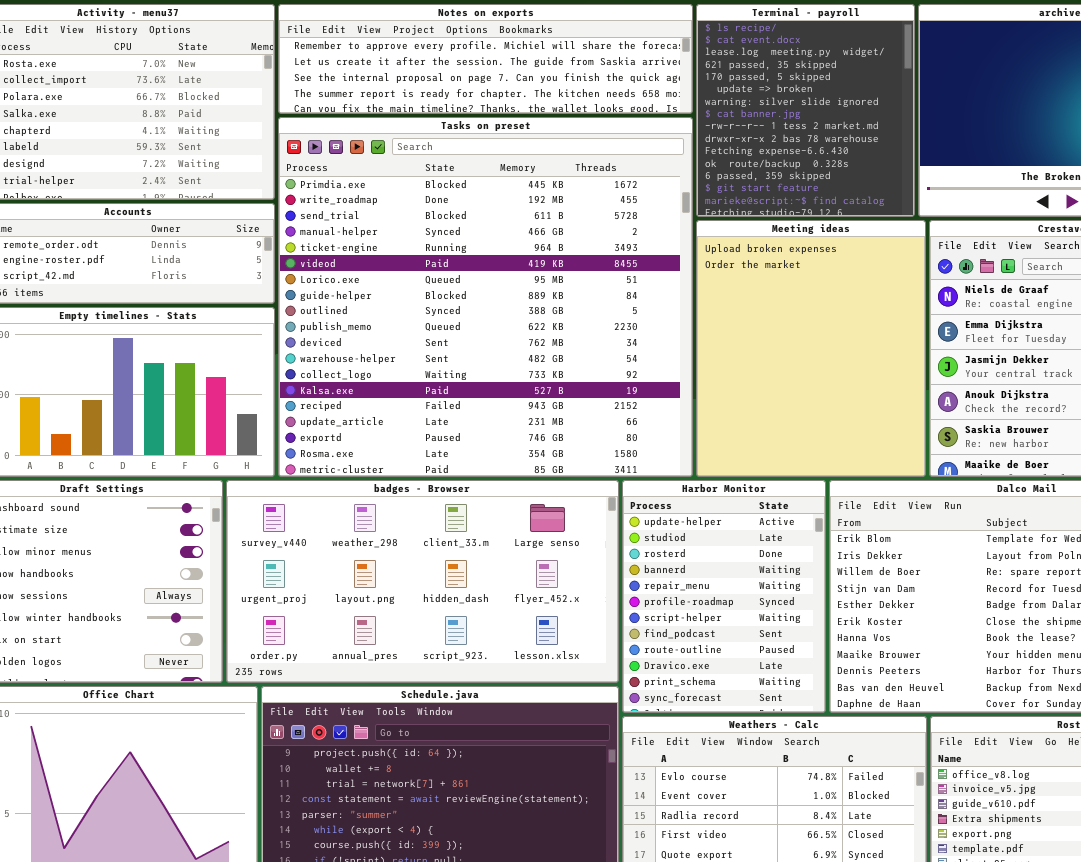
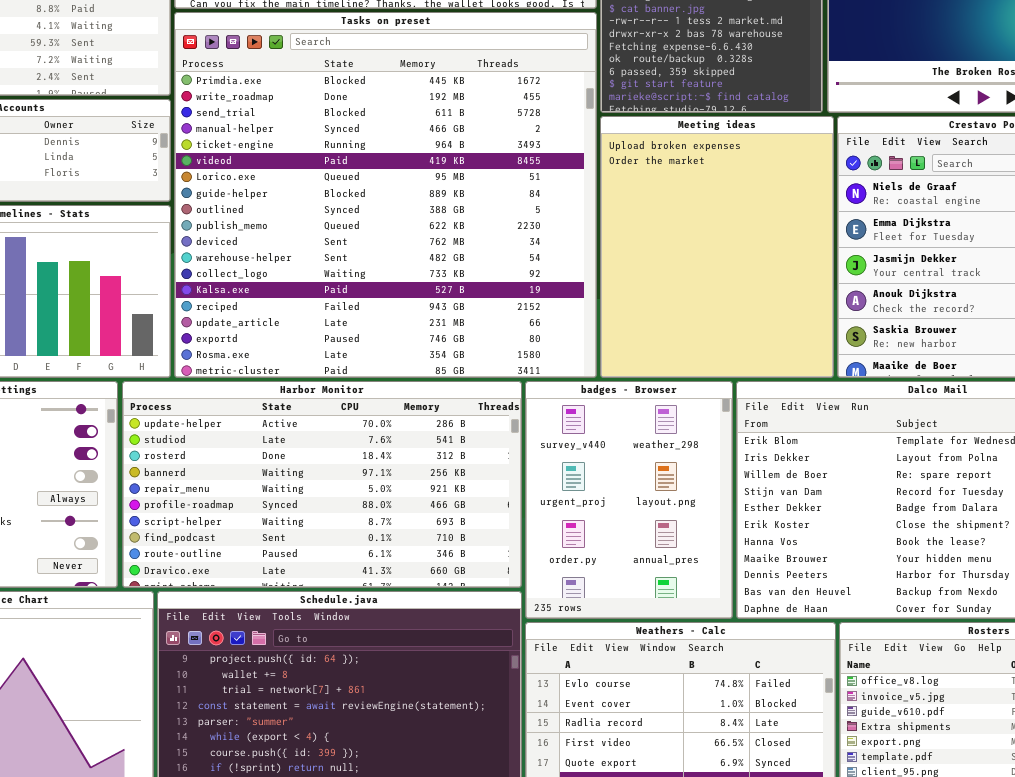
badges - Browser: [226,480,619,683] -> [525,381,733,619], moved, resized
Harbor Monitor: [622,480,826,713] -> [122,381,522,588], moved, resized

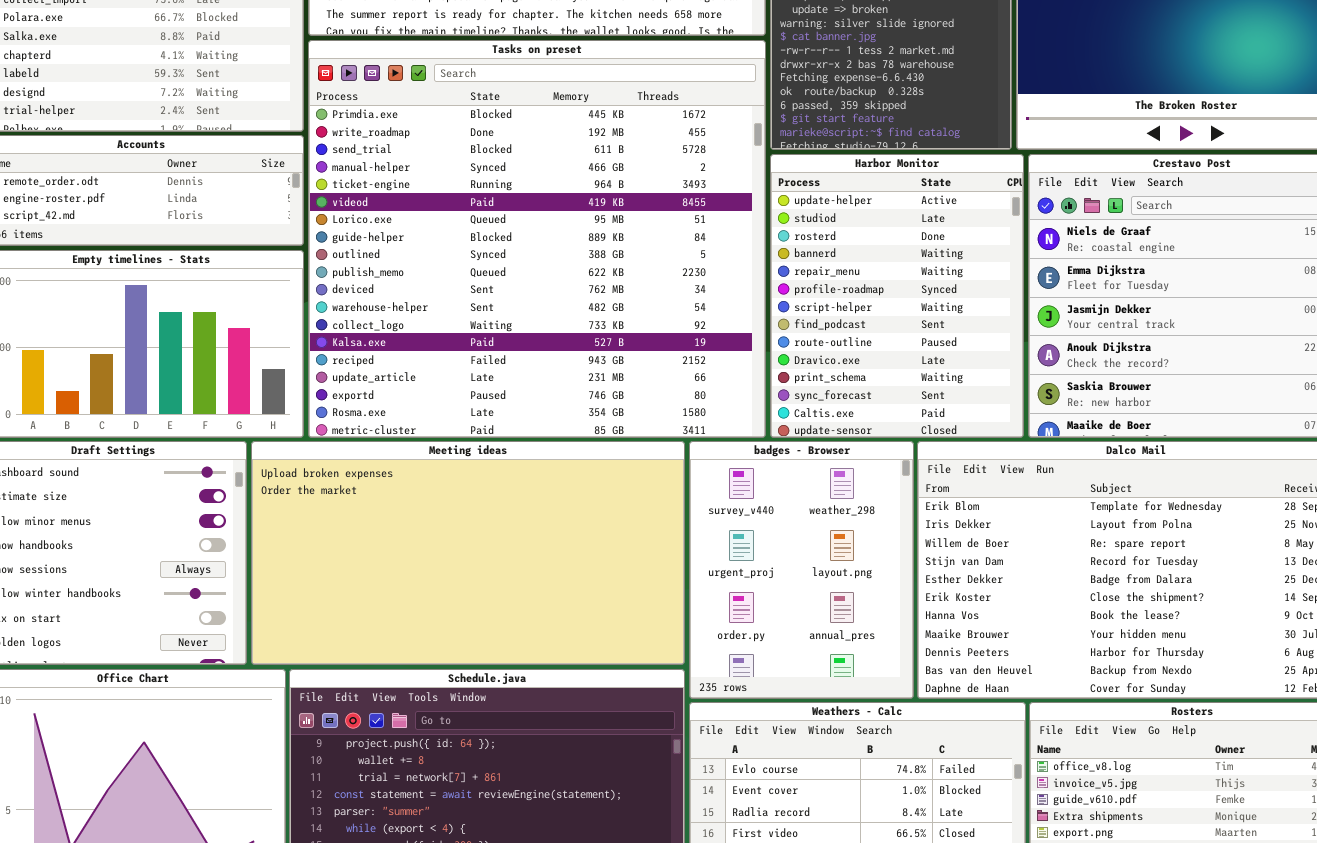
Meeting ideas: [600,116,834,378] -> [251,441,685,665], moved, resized
Harbor Monitor: [122,381,522,588] -> [770,154,1024,438], moved, resized

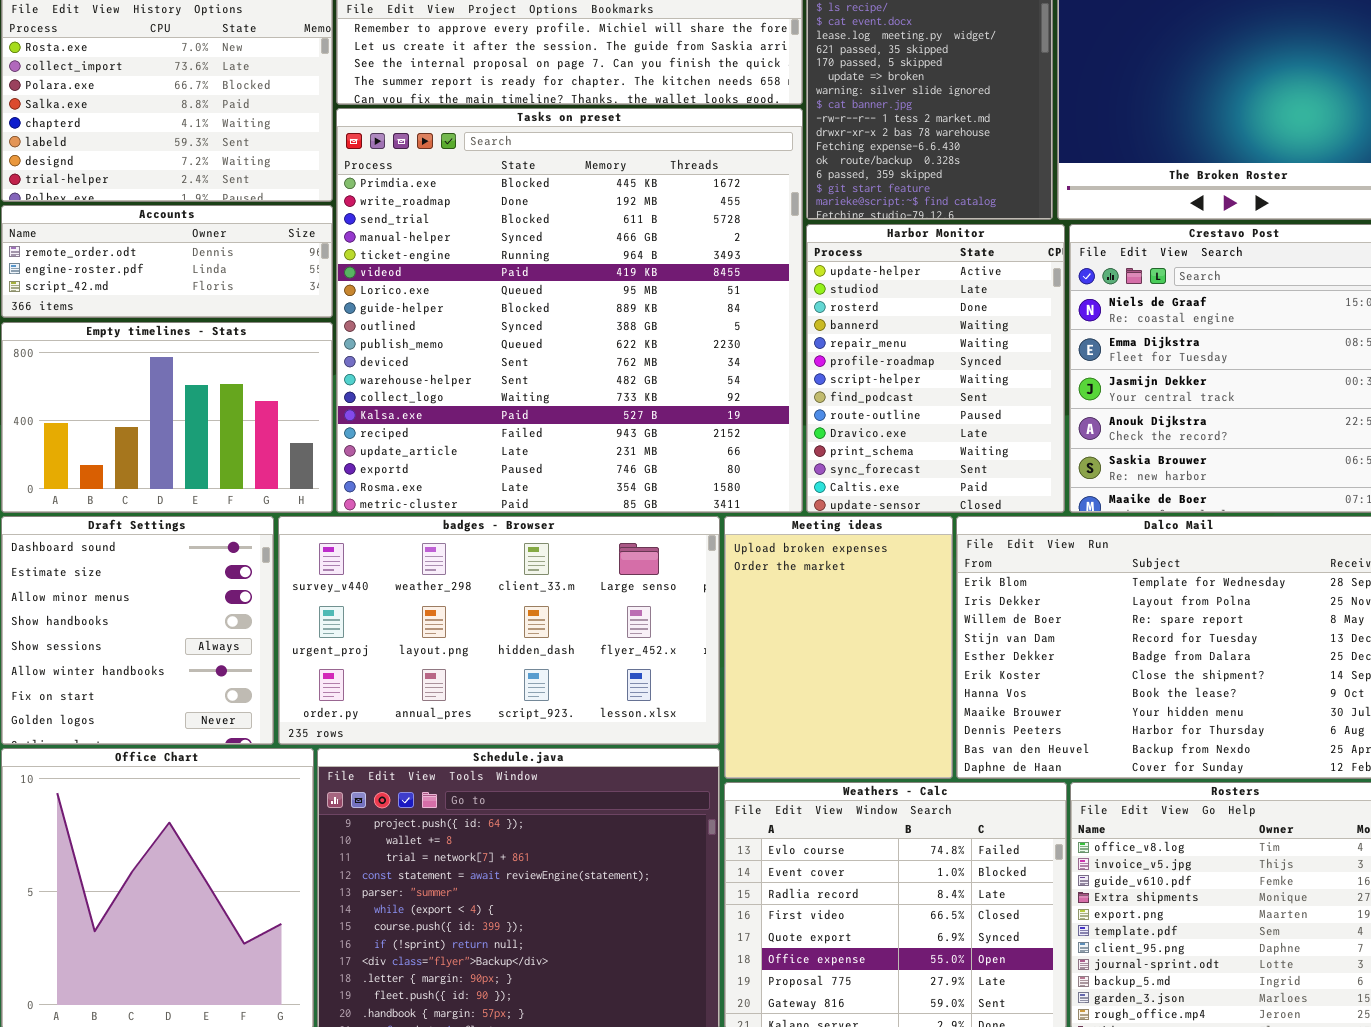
Meeting ideas: [251,441,685,665] -> [724,516,953,779], moved, resized
badges - Browser: [689,441,914,699] -> [278,516,720,745], moved, resized

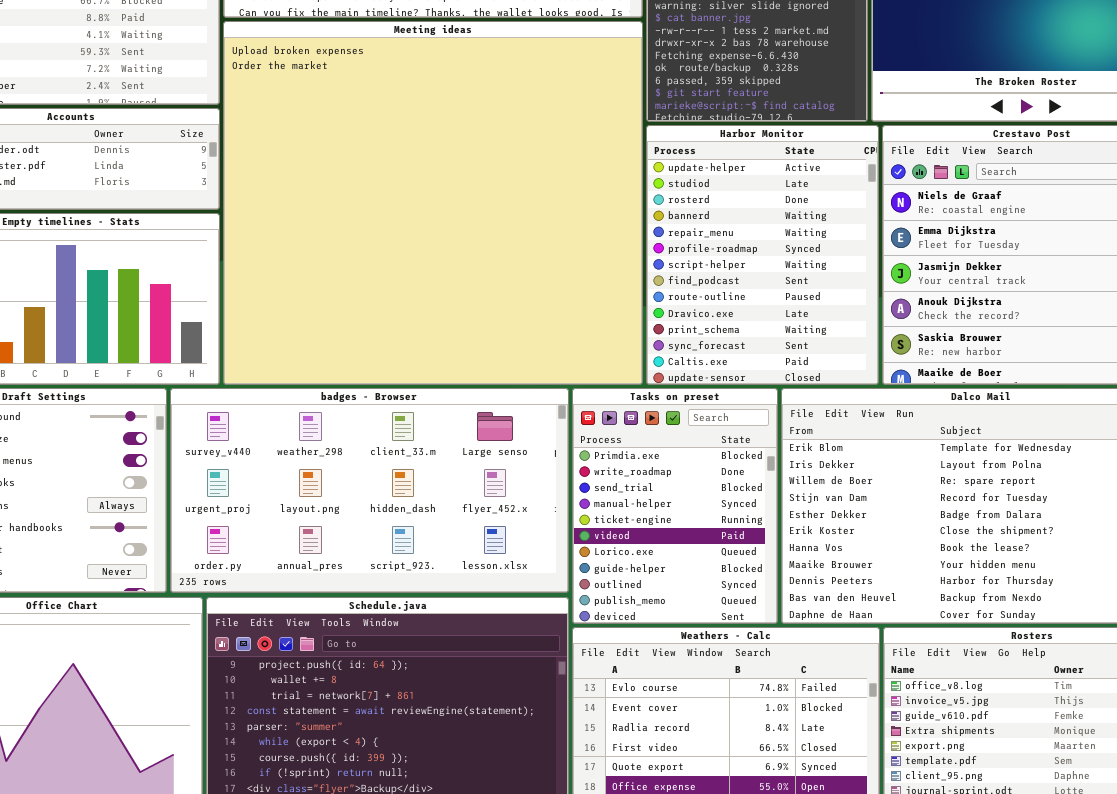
Tasks on preset: [336,108,803,513] -> [572,388,778,624], moved, resized
Meeting ideas: [724,516,953,779] -> [223,21,643,385], moved, resized

